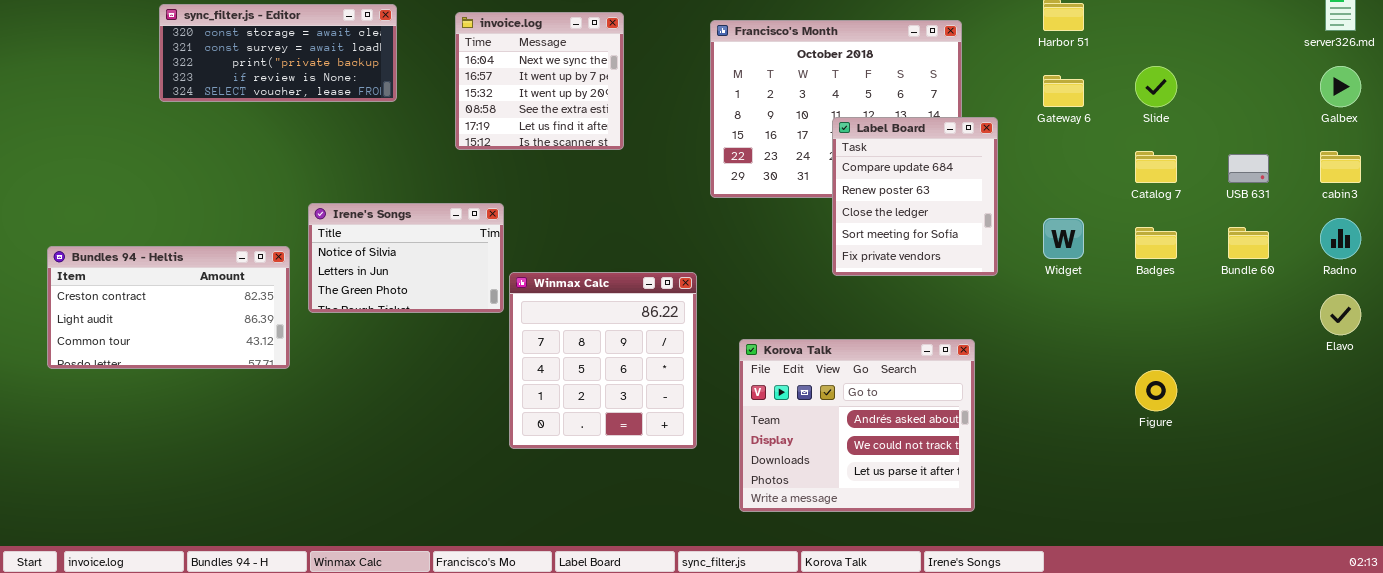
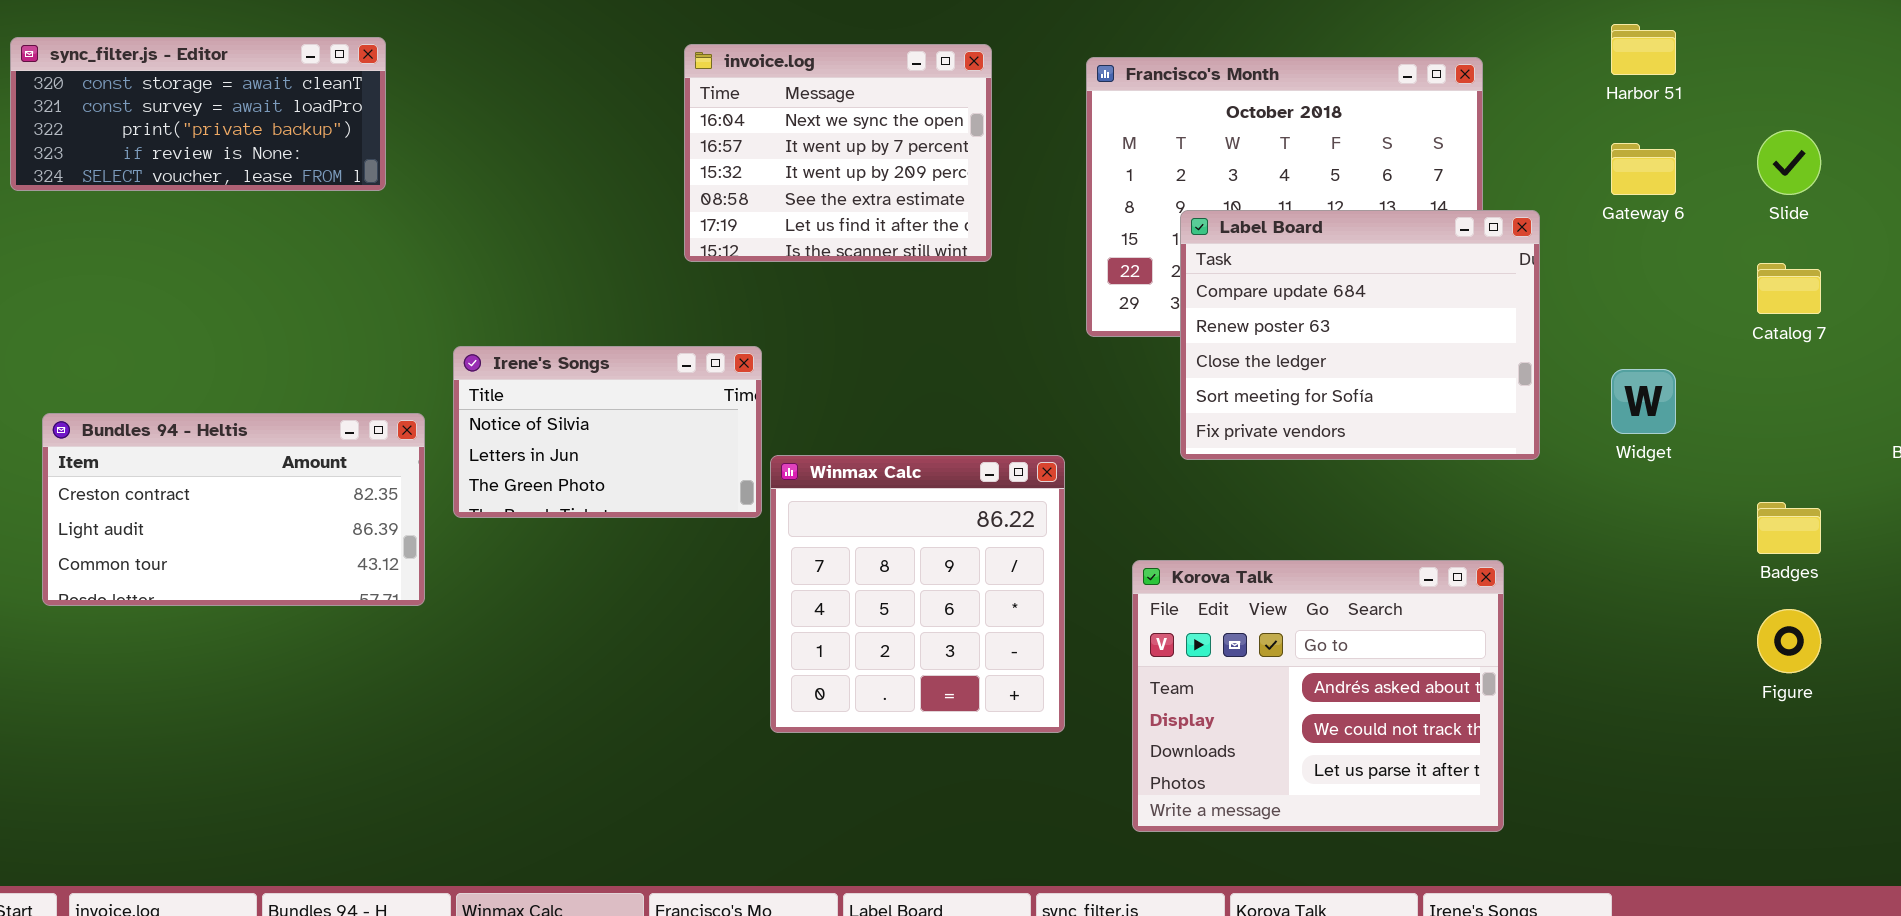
sync_filter.js - Editor: [159,4,397,102] -> [10,37,386,191], moved
invoice.log: [455,12,624,150] -> [684,44,992,262], resized
Label Board: [832,117,998,276] -> [1180,210,1540,460], resized
Badges: [1135,227,1177,259] -> [1757,502,1821,554], moved

